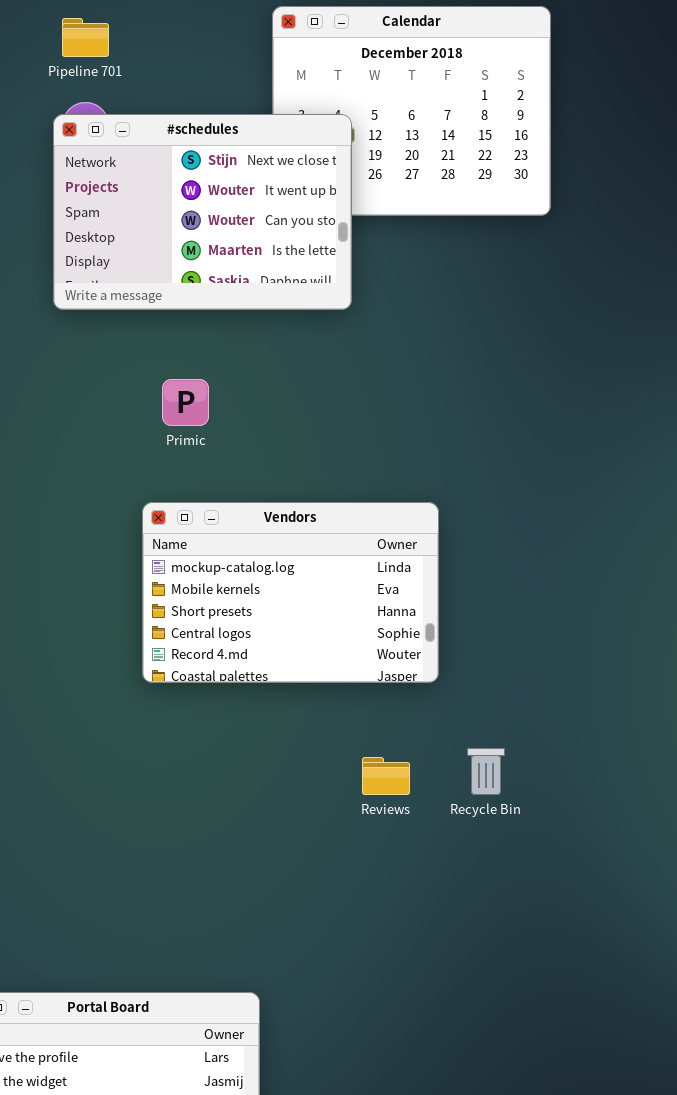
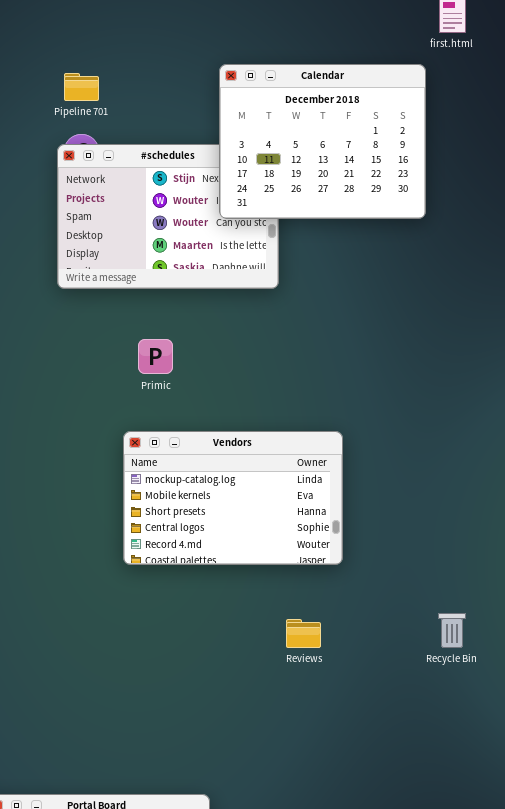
Calendar: [272,6,551,216] -> [219,64,426,219], raised
Recycle Bin: [467,748,505,795] -> [438,613,466,648], moved

